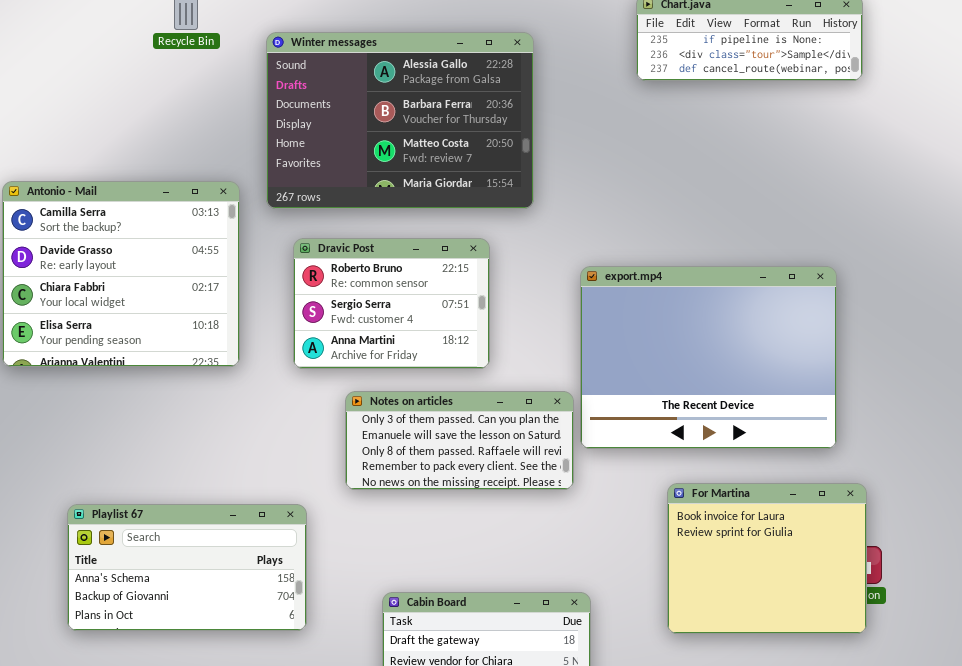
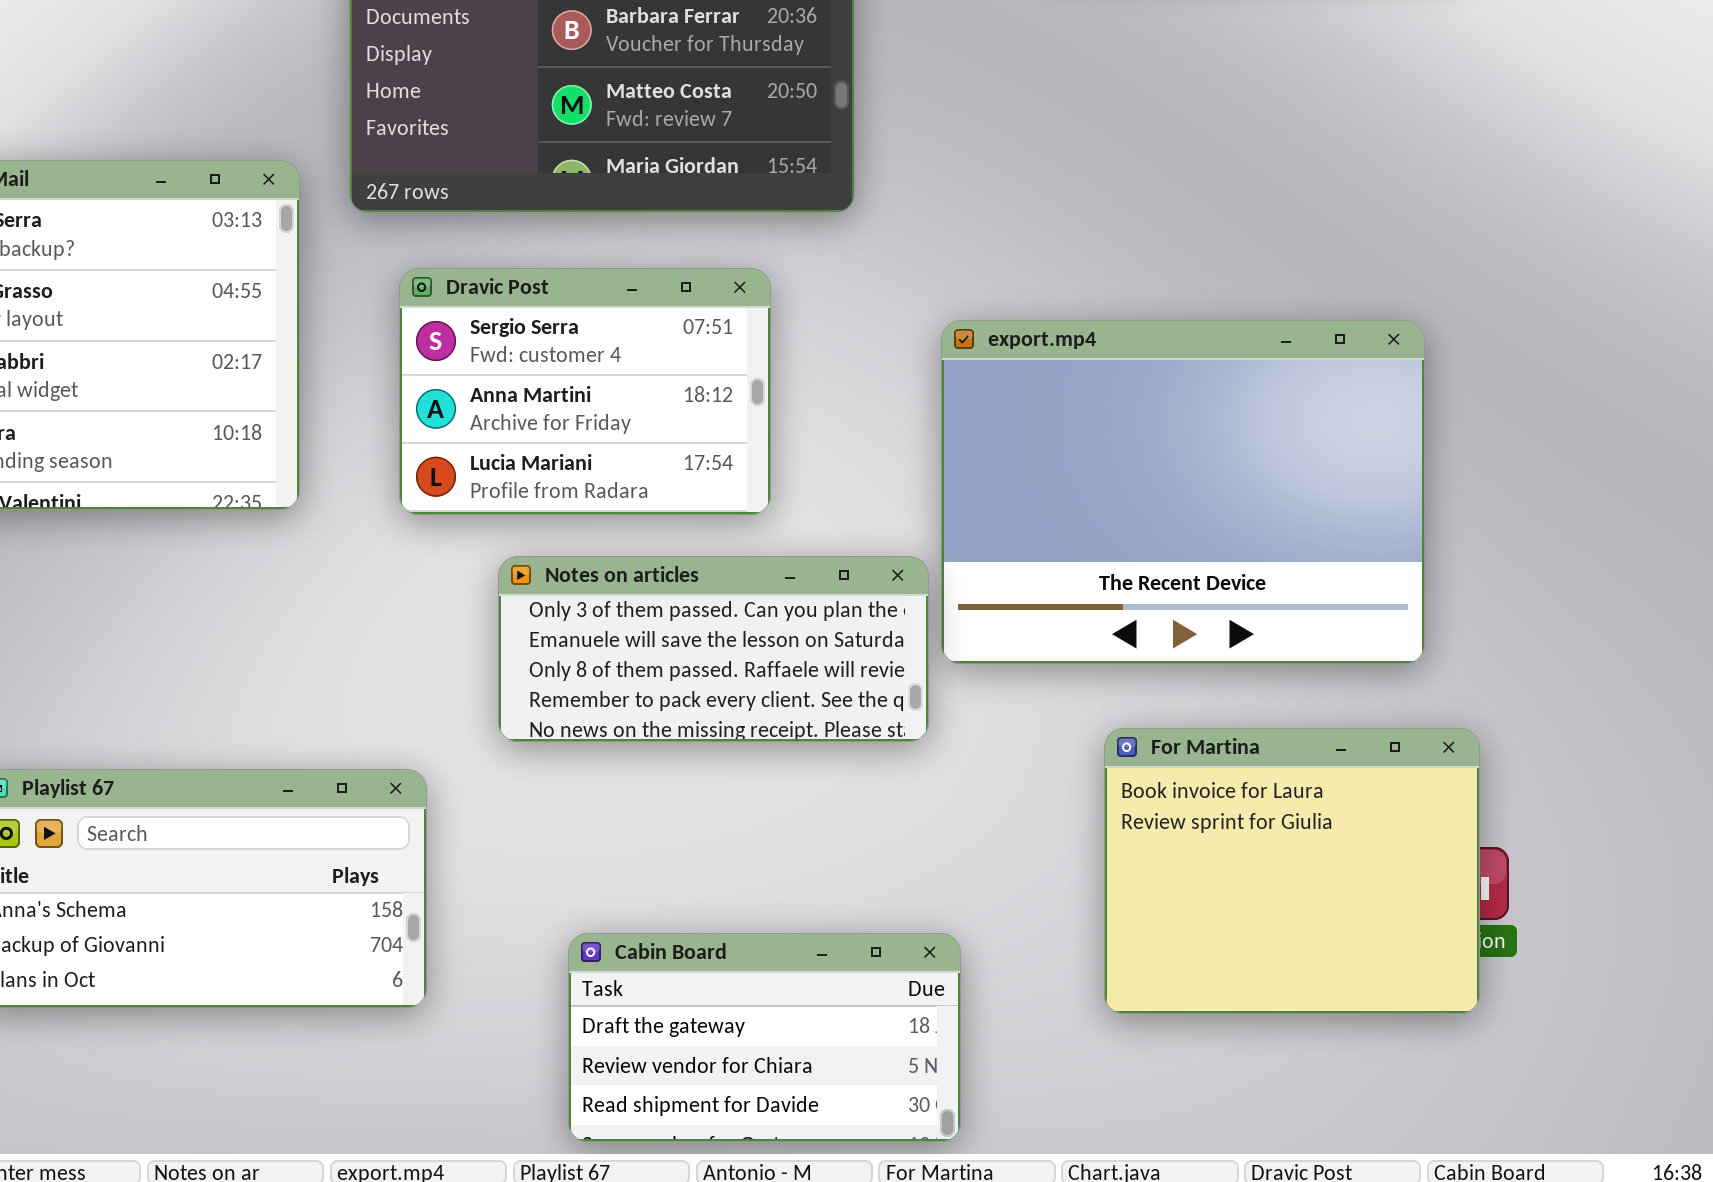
Dravic Post: [293,238,490,369] -> [399,268,771,515], scrolled down 1 row

